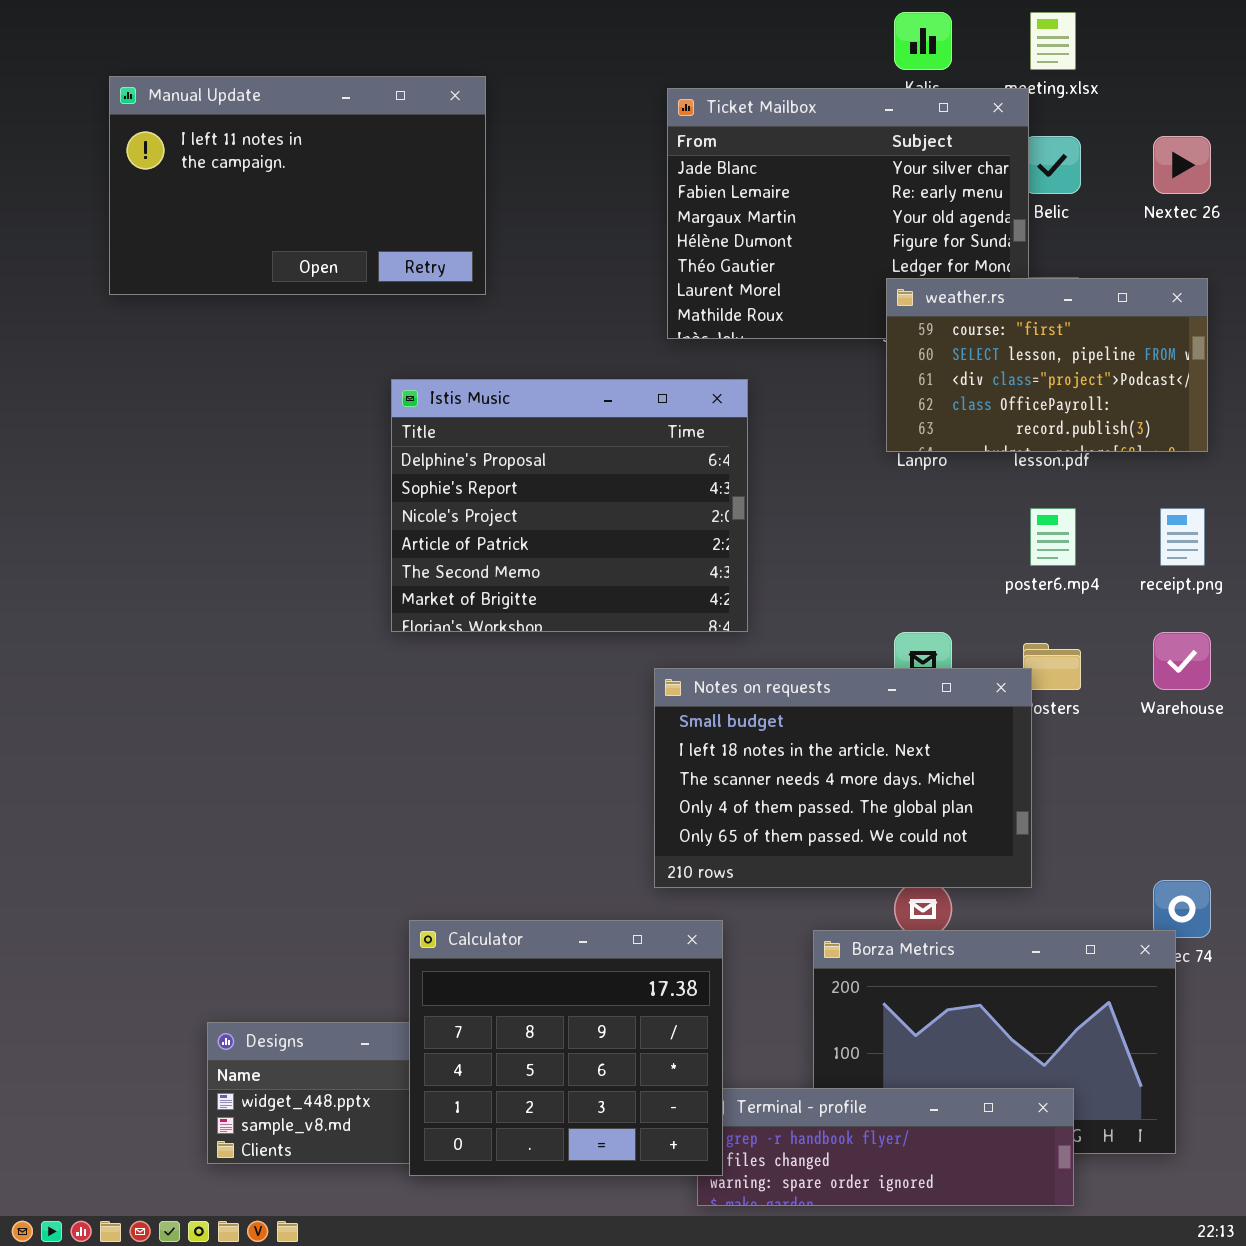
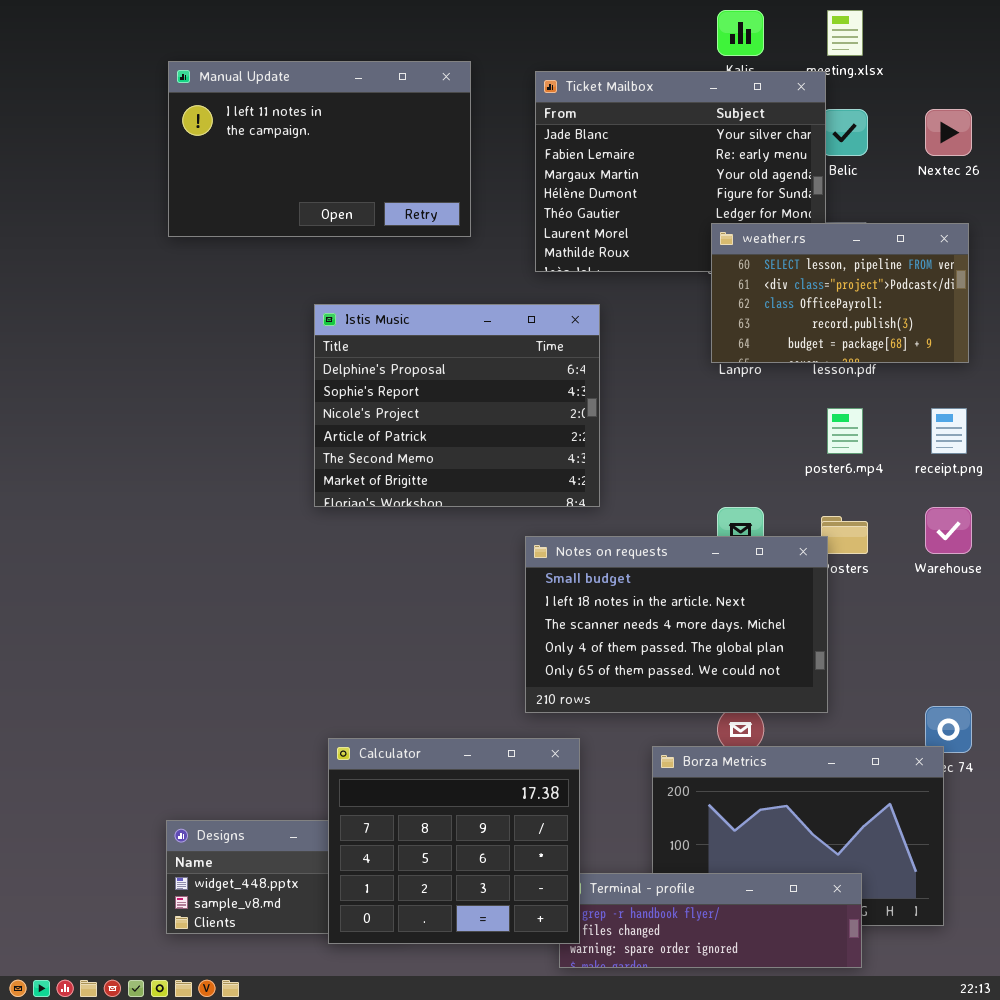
Manual Update: [109,76,486,295] -> [168,61,471,237], moved
weather.rs: [886,278,1208,452] -> [711,223,969,363], scrolled down 1 row

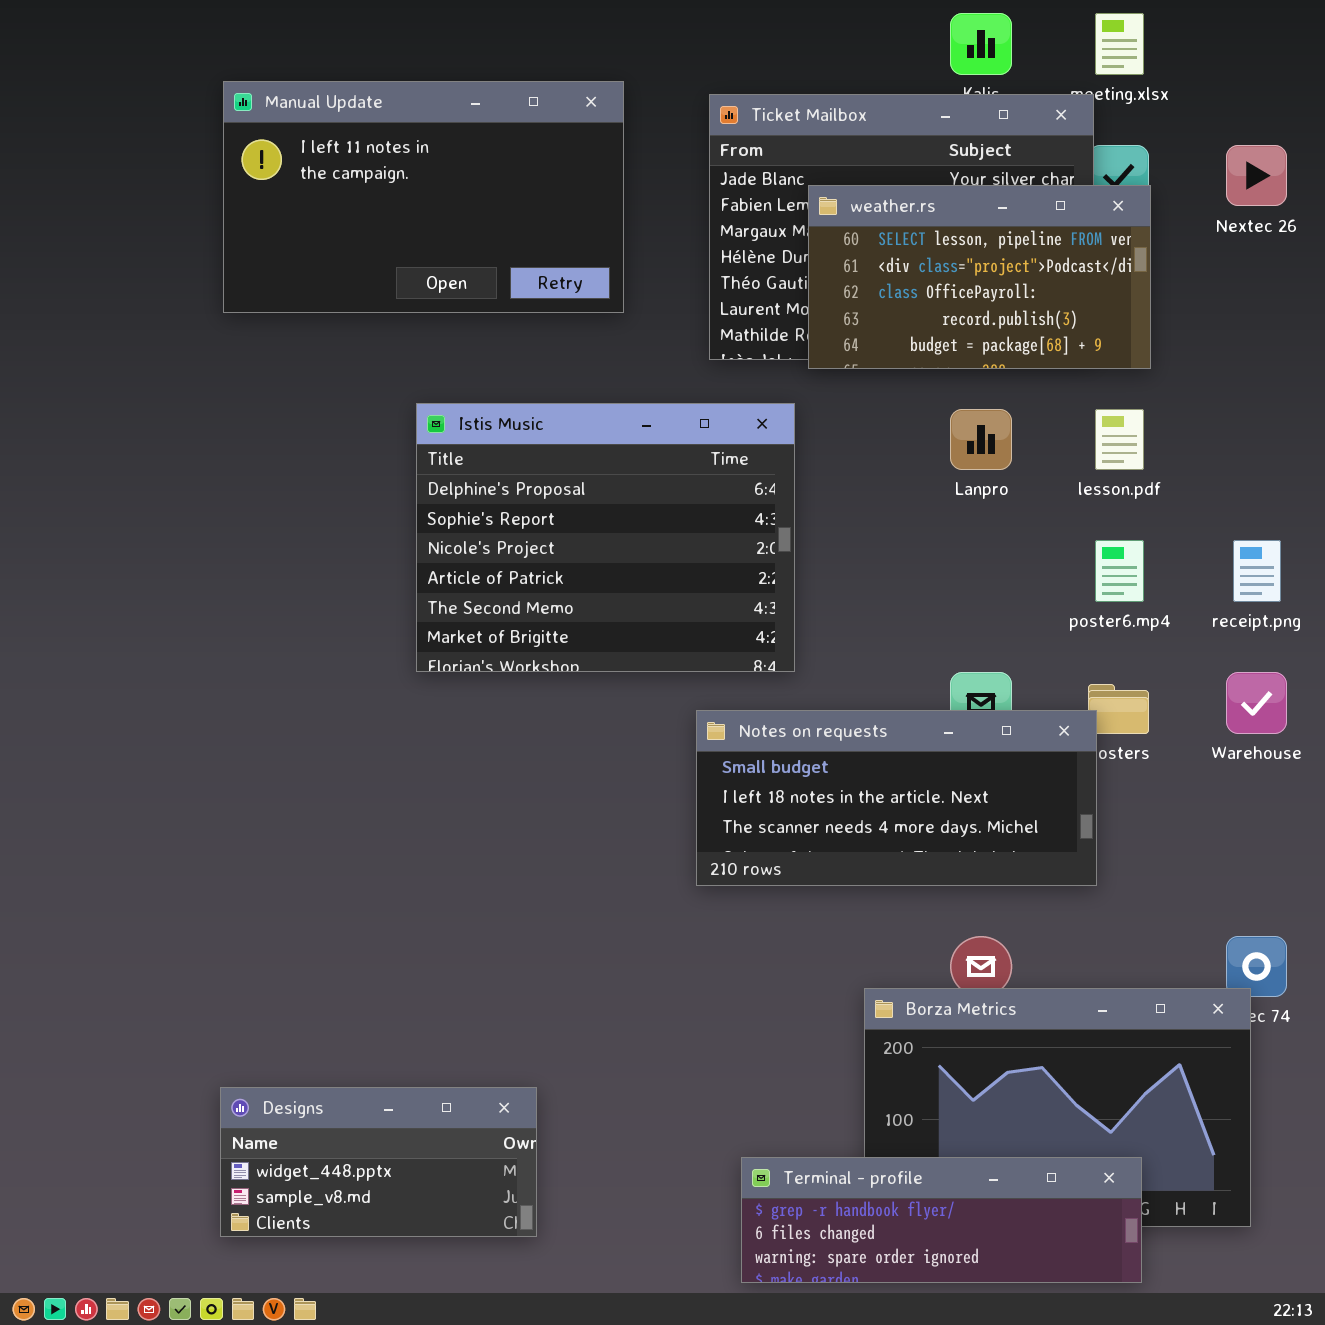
weather.rs: [711,223,969,363] -> [808,185,1151,369], moved
Notes on requests: [525,536,828,713] -> [696,710,1097,886], resized
Calculator: [328,738,580,944] -> none, closed

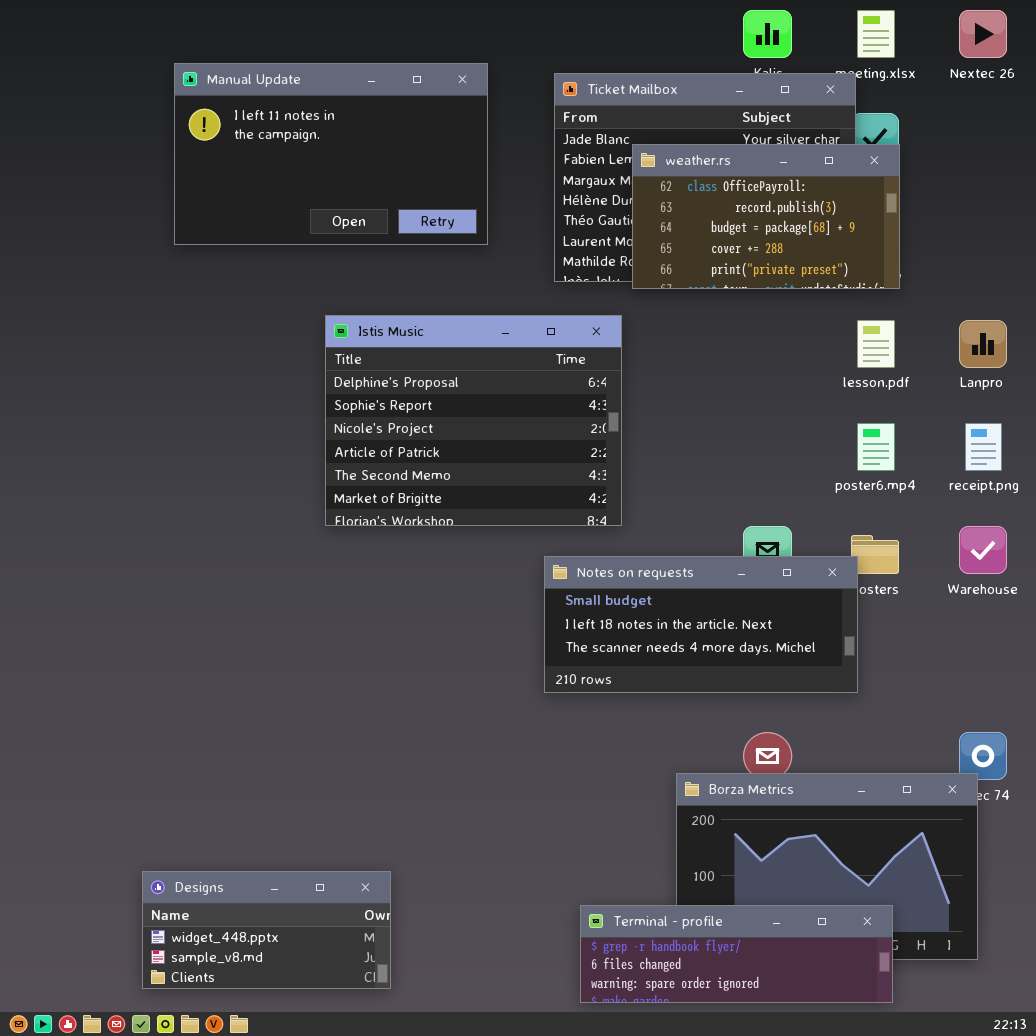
Nextec 26: [1226,145,1287,206] -> [959,10,1007,58], moved
weather.rs: [808,185,1151,369] -> [632,144,900,289], scrolled down 2 rows
Lanpro: [950,409,1012,470] -> [959,320,1007,368], moved
Designs: [220,1087,537,1237] -> [142,871,391,989], moved

